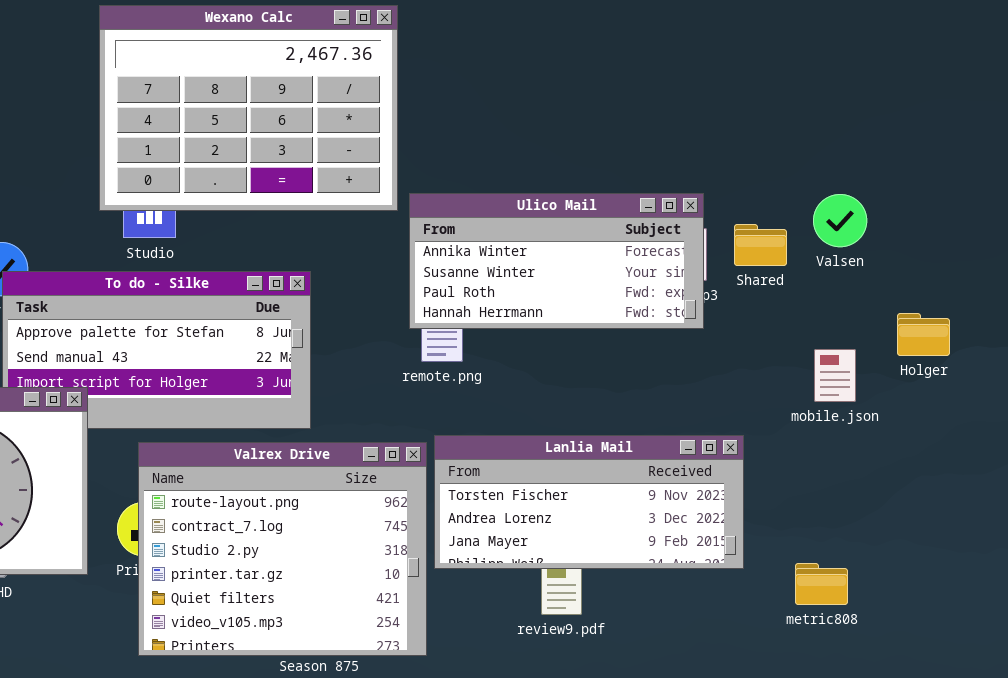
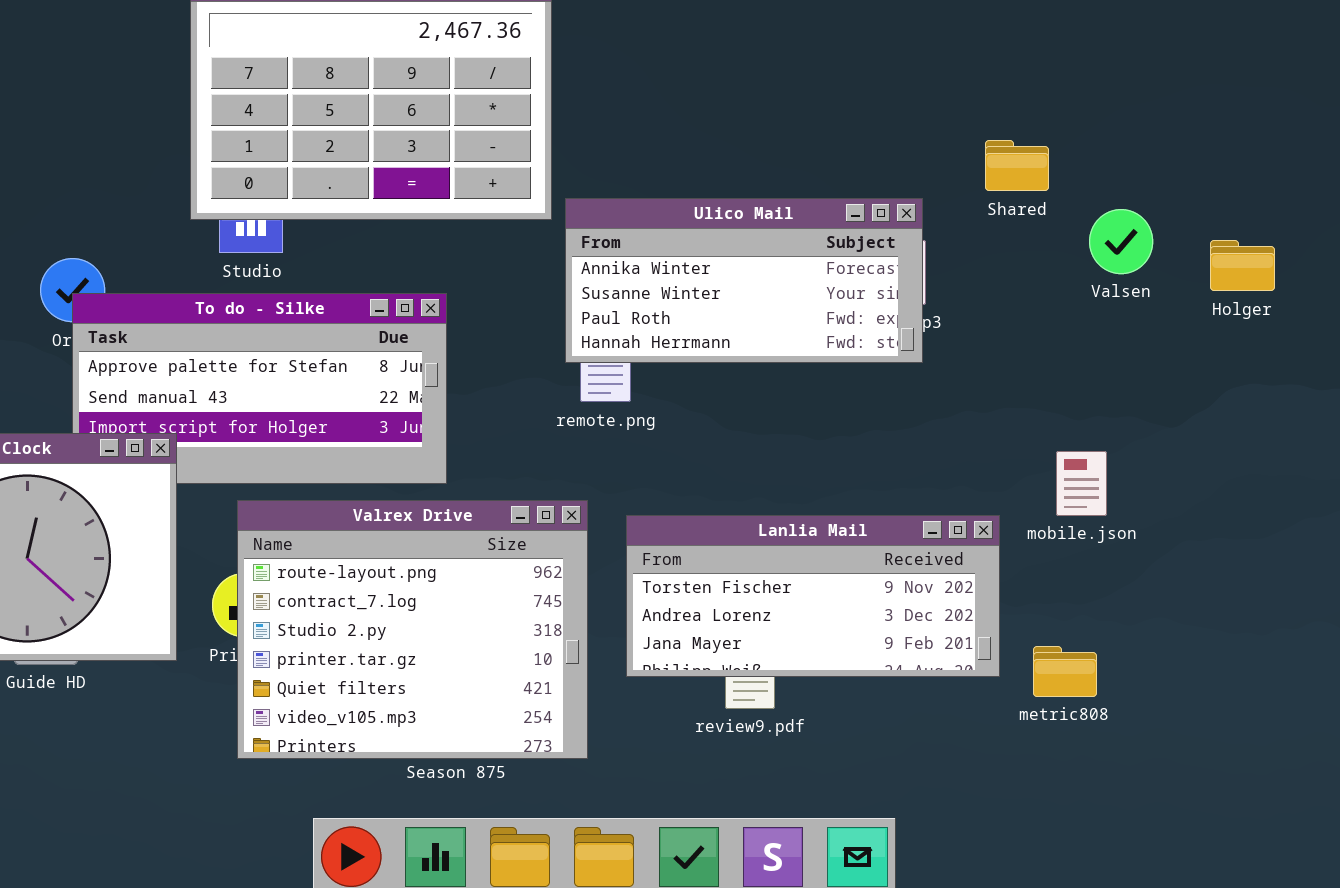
Valsen: [813,194,867,247] -> [1089,209,1153,274], moved
Shared: [734,224,787,266] -> [985,140,1049,191], moved
Holger: [897,313,950,356] -> [1210,240,1275,291], moved
mobile.json: [814,349,856,402] -> [1056,451,1107,516], moved
Lanlia Mail: [434,435,744,569] -> [626,515,1000,677], moved

